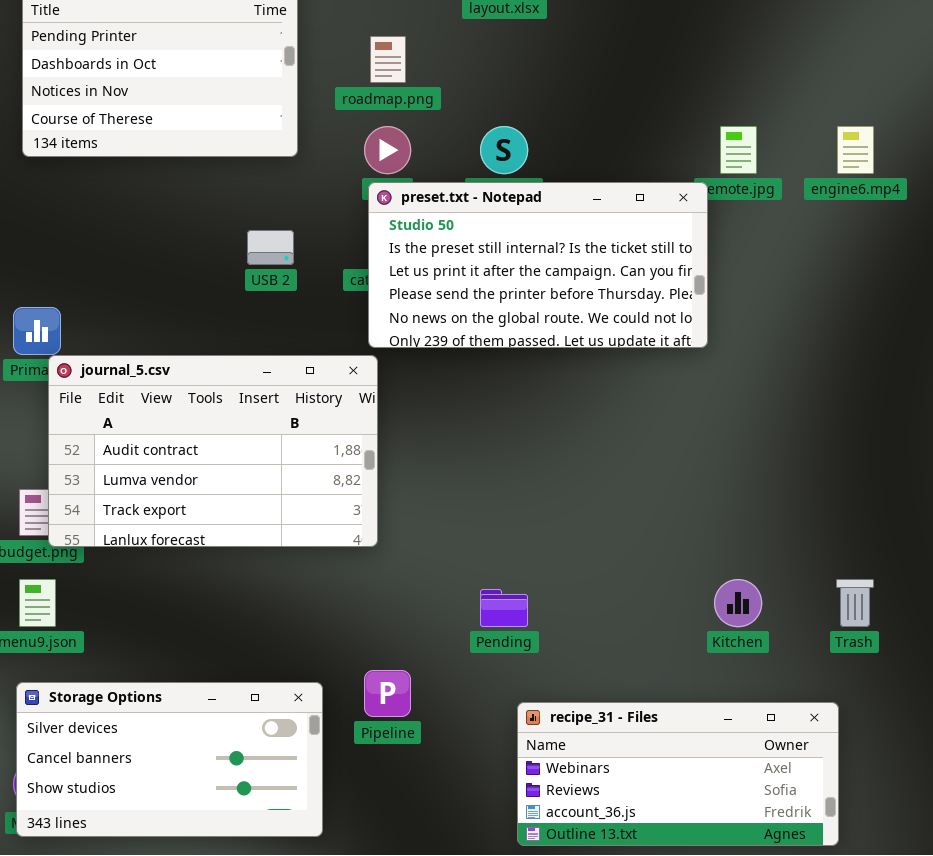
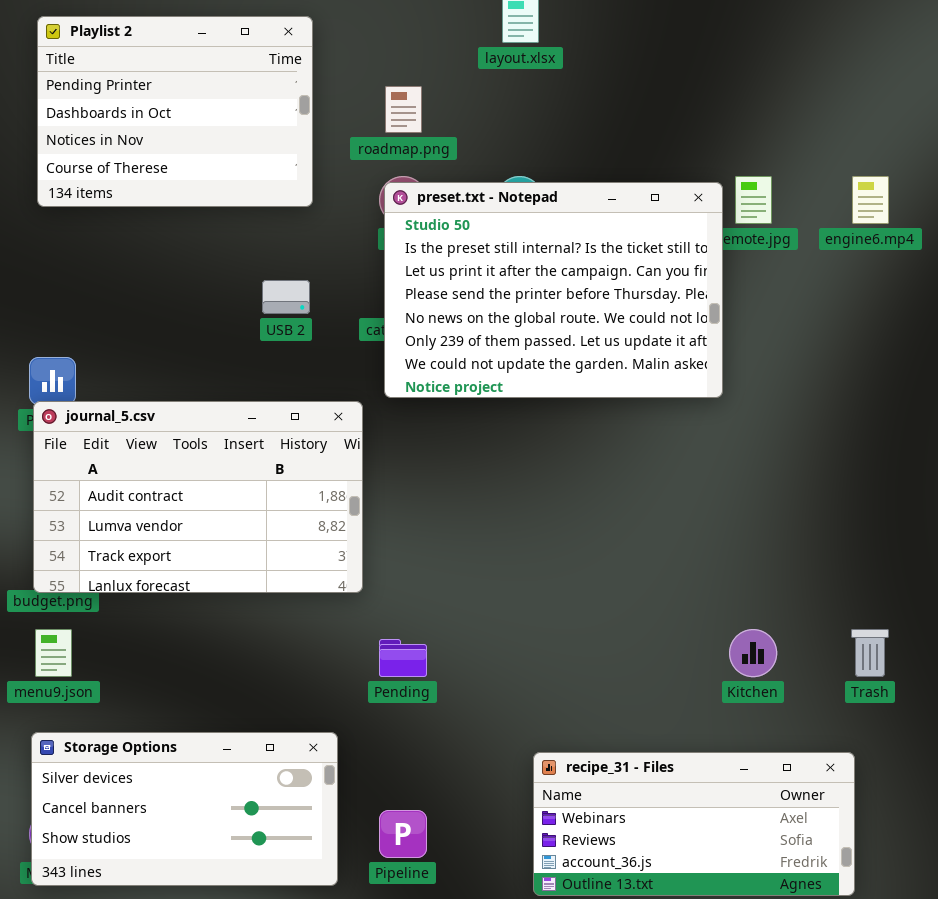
preset.txt - Notepad: [368,182,708,348] -> [384,182,723,398], resized
journal_5.csv: [48,355,378,547] -> [33,401,363,593], moved
Pending: [480,589,528,627] -> [379,639,427,677], moved
Pipeline: [364,670,411,717] -> [379,810,427,858], moved

